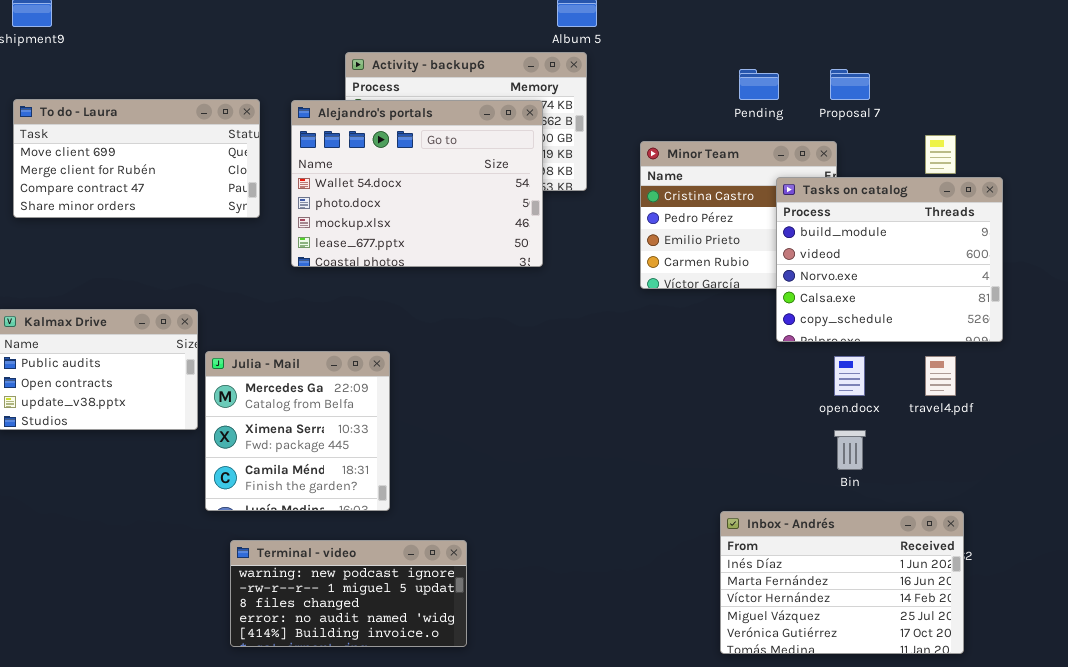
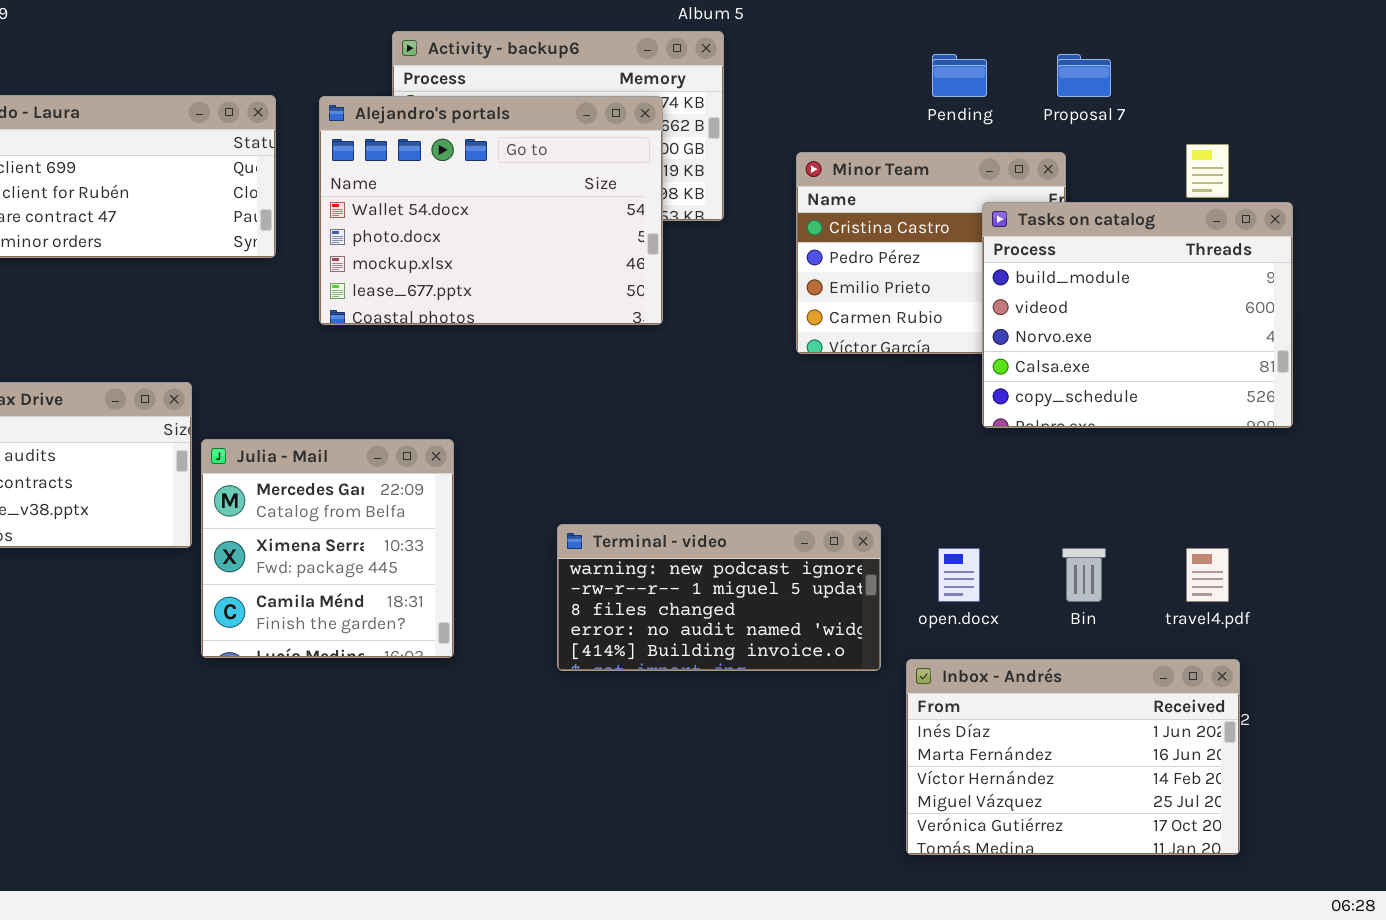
open.docx: [834,356,865,396] -> [938,548,980,602], moved
travel4.pdf: [925,356,956,396] -> [1186,548,1229,602], moved
Terminal - video: [230,540,467,647] -> [557,524,881,671], moved

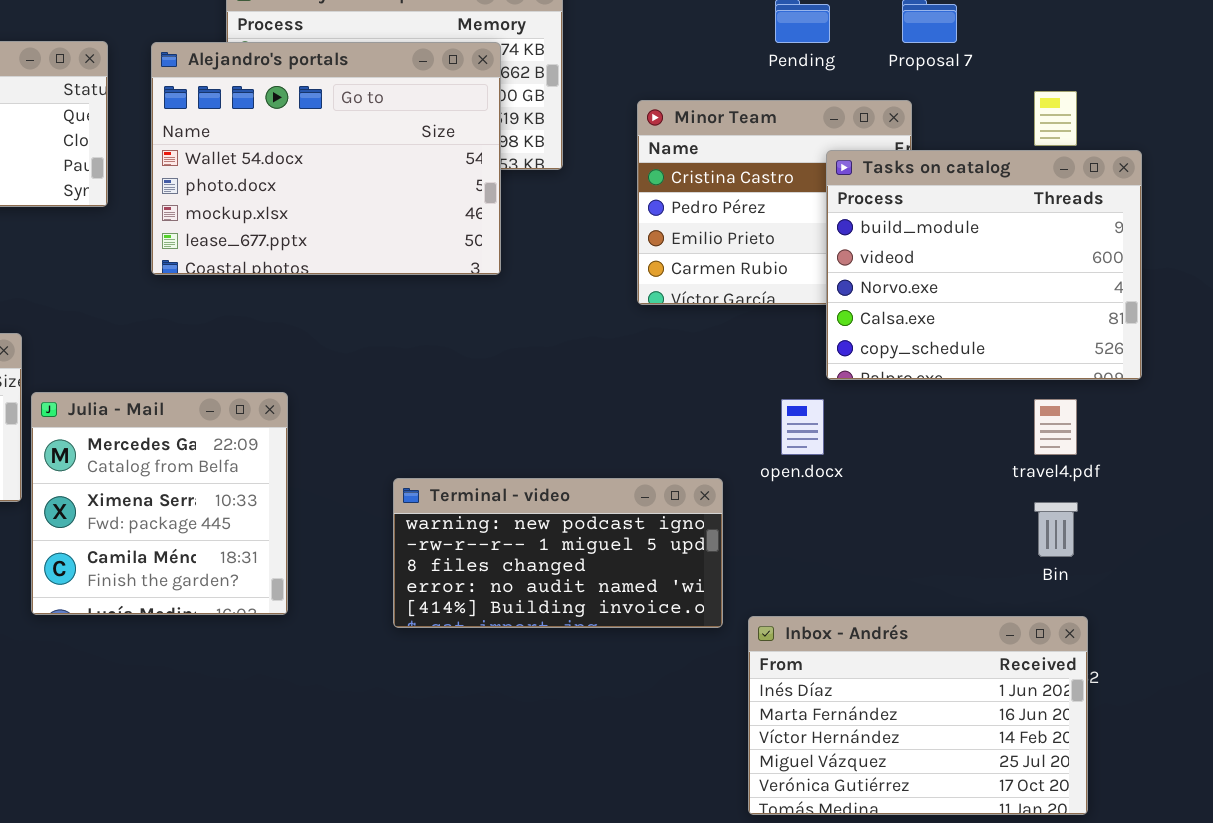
open.docx: [938,548,980,602] -> [781,399,824,455], moved
Bin: [1062,548,1106,602] -> [1034,502,1078,557], moved
travel4.pdf: [1186,548,1229,602] -> [1034,399,1077,455], moved

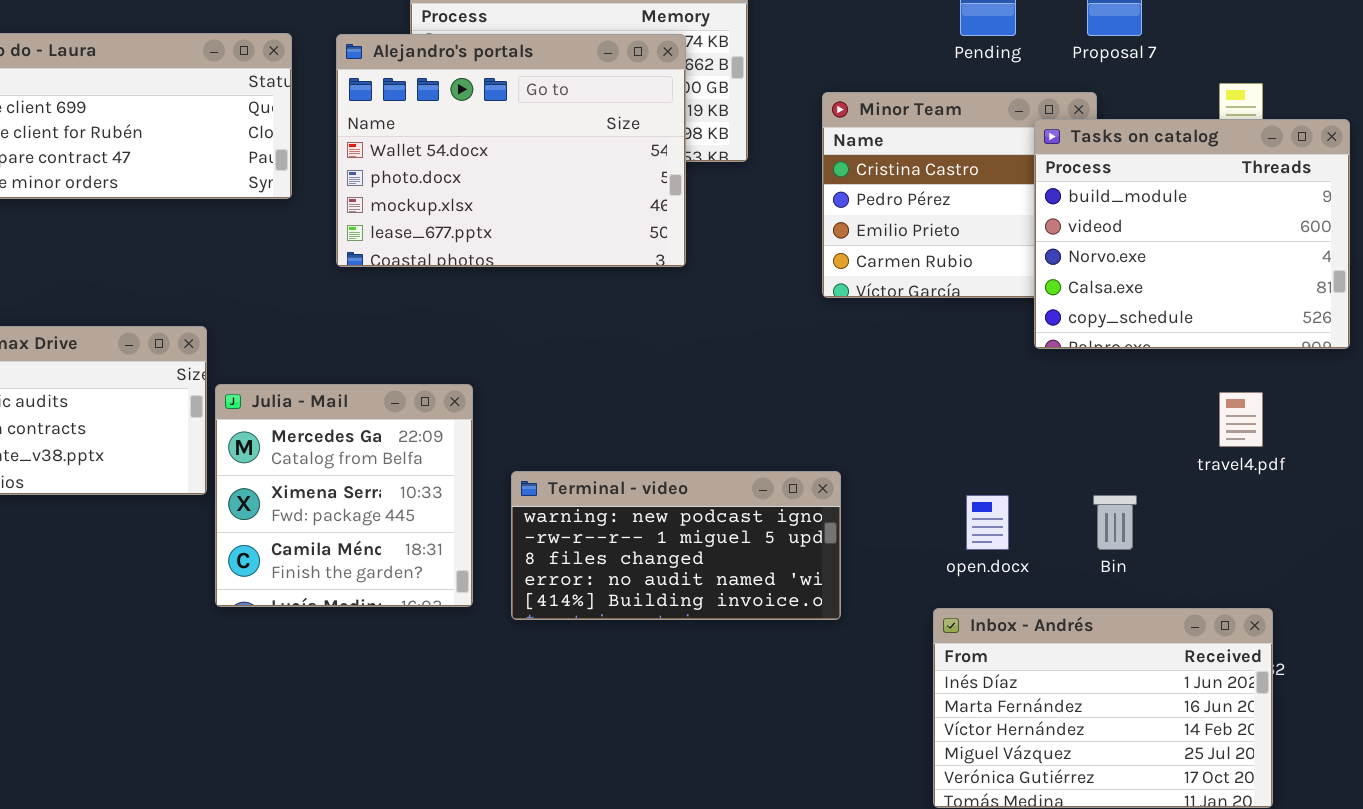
Tasks on catalog: [826,150,1142,380] -> [1034,119,1350,349], moved
open.docx: [781,399,824,455] -> [966,495,1009,550], moved
Terminal - video: [393,478,723,628] -> [511,471,841,620], moved
Bin: [1034,502,1078,557] -> [1093,495,1137,550], moved

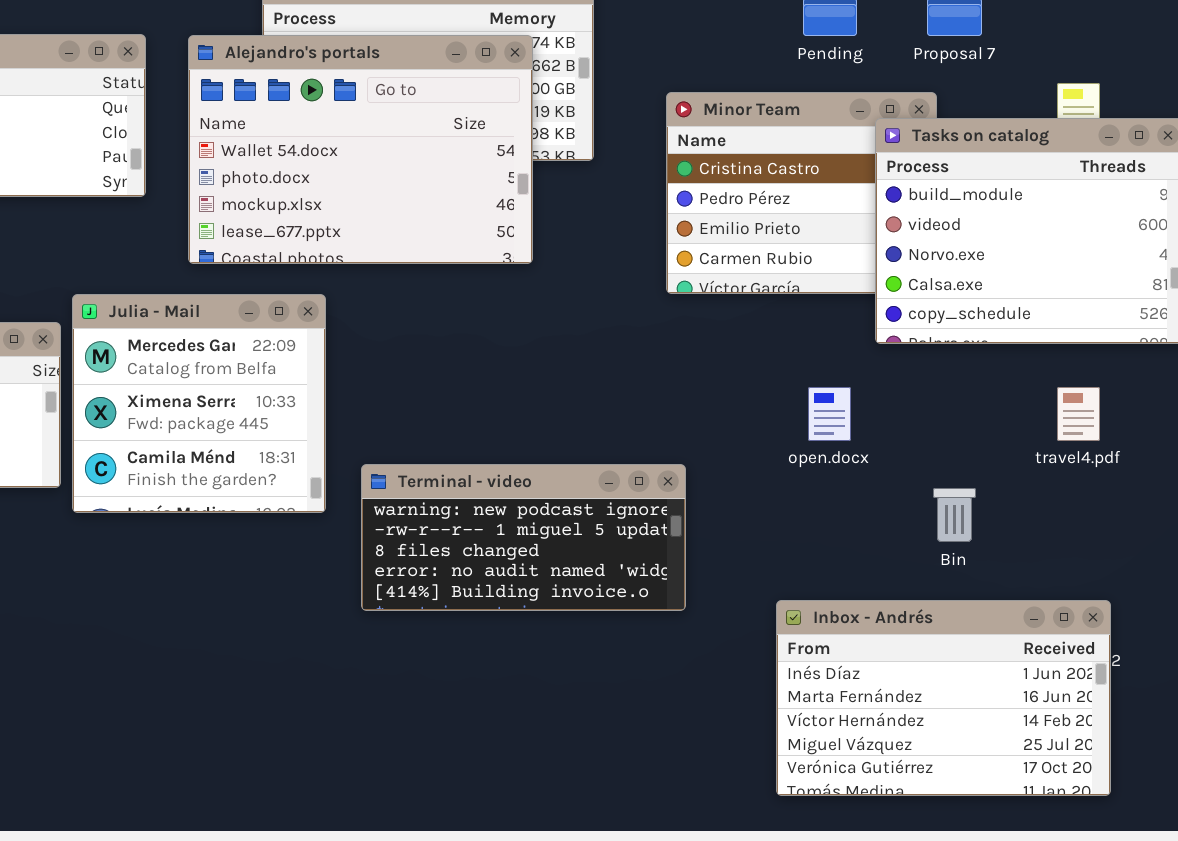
Julia - Mail: [215,384,473,607] -> [72,294,326,513], moved
open.docx: [966,495,1009,550] -> [808,387,851,441], moved

